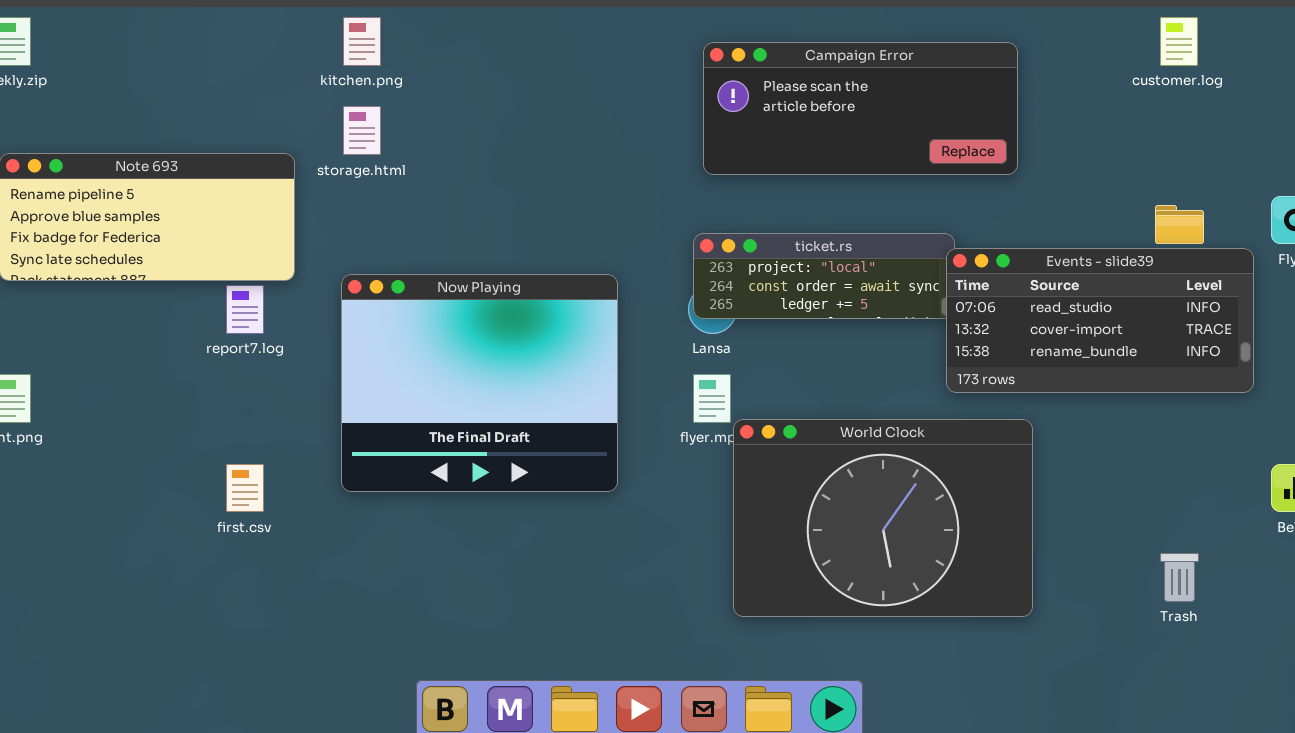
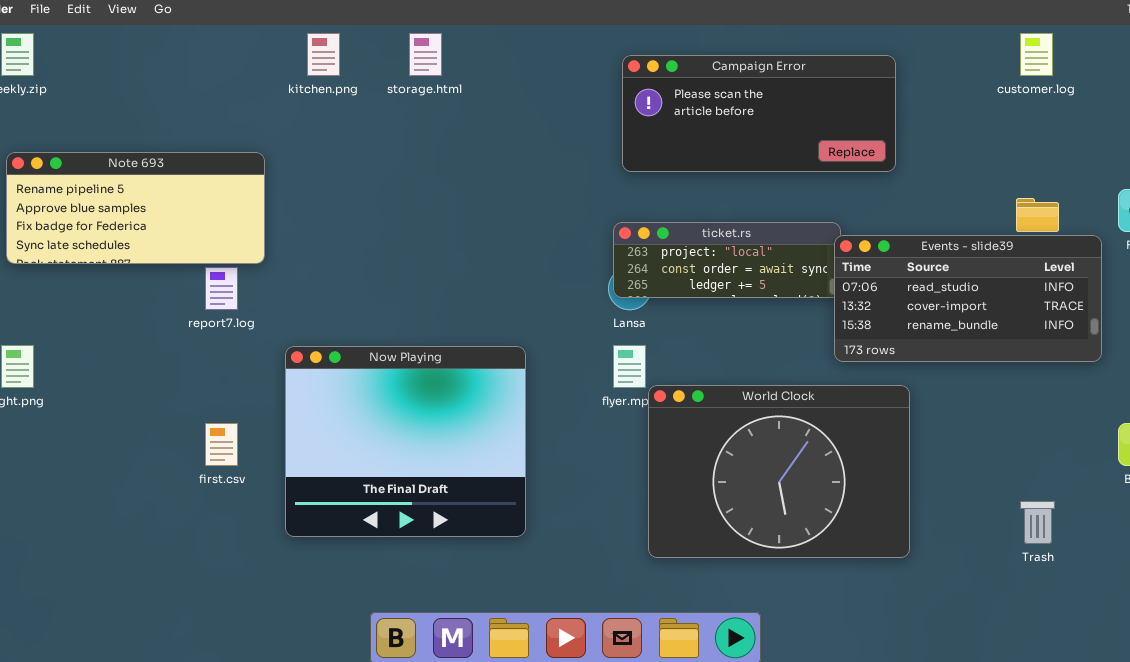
storage.html: [343,106,381,155] -> [409,33,442,76], moved
Now Playing: [341,274,618,492] -> [285,346,526,537], moved

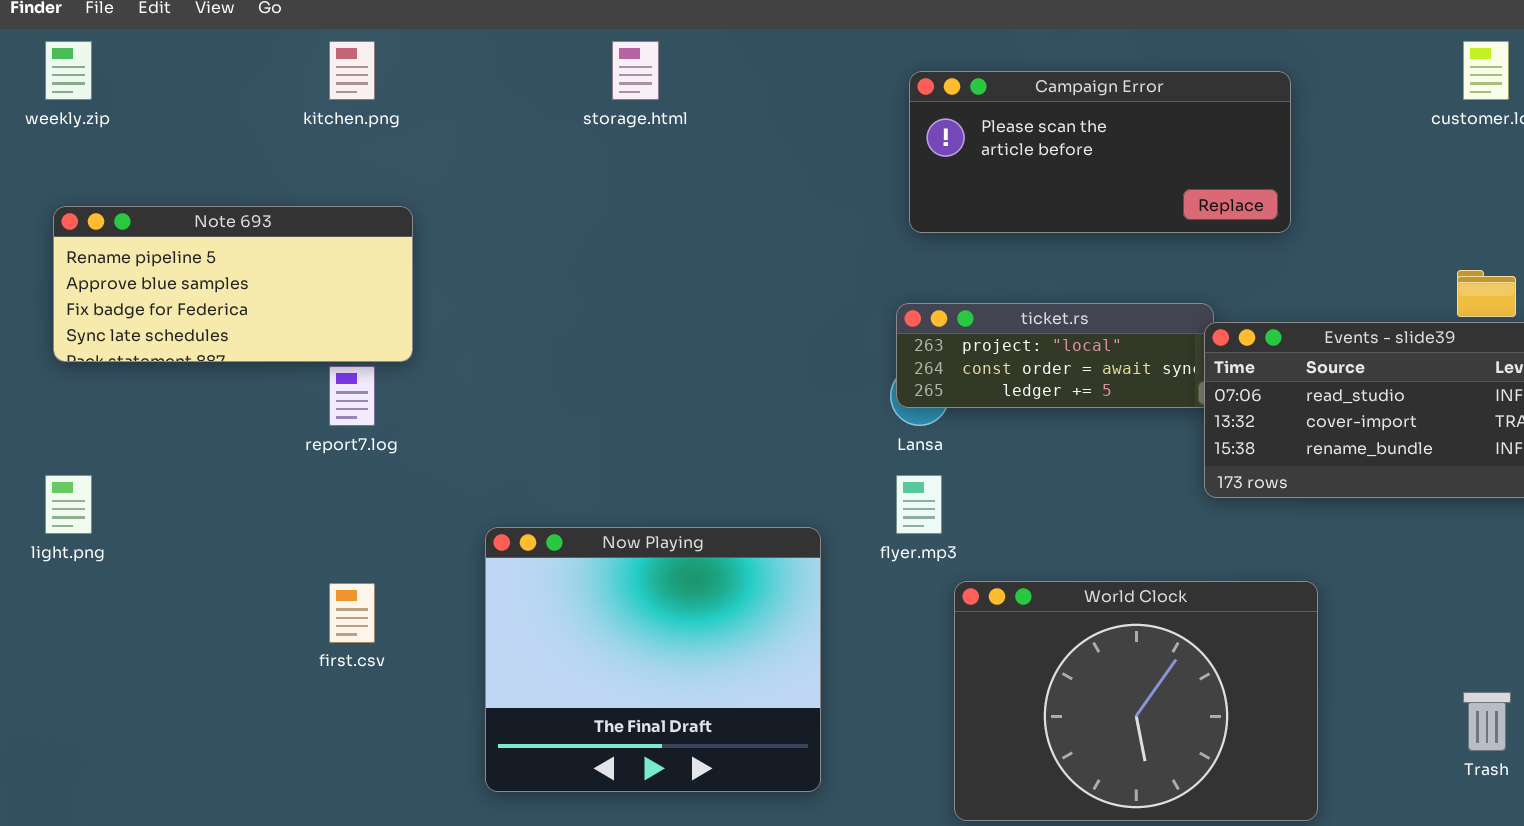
kitchen.png: [307,33,340,76] -> [329,41,375,100], moved
Now Playing: [285,346,526,537] -> [485,527,821,792], moved
World Clock: [648,385,910,558] -> [954,581,1318,821], moved

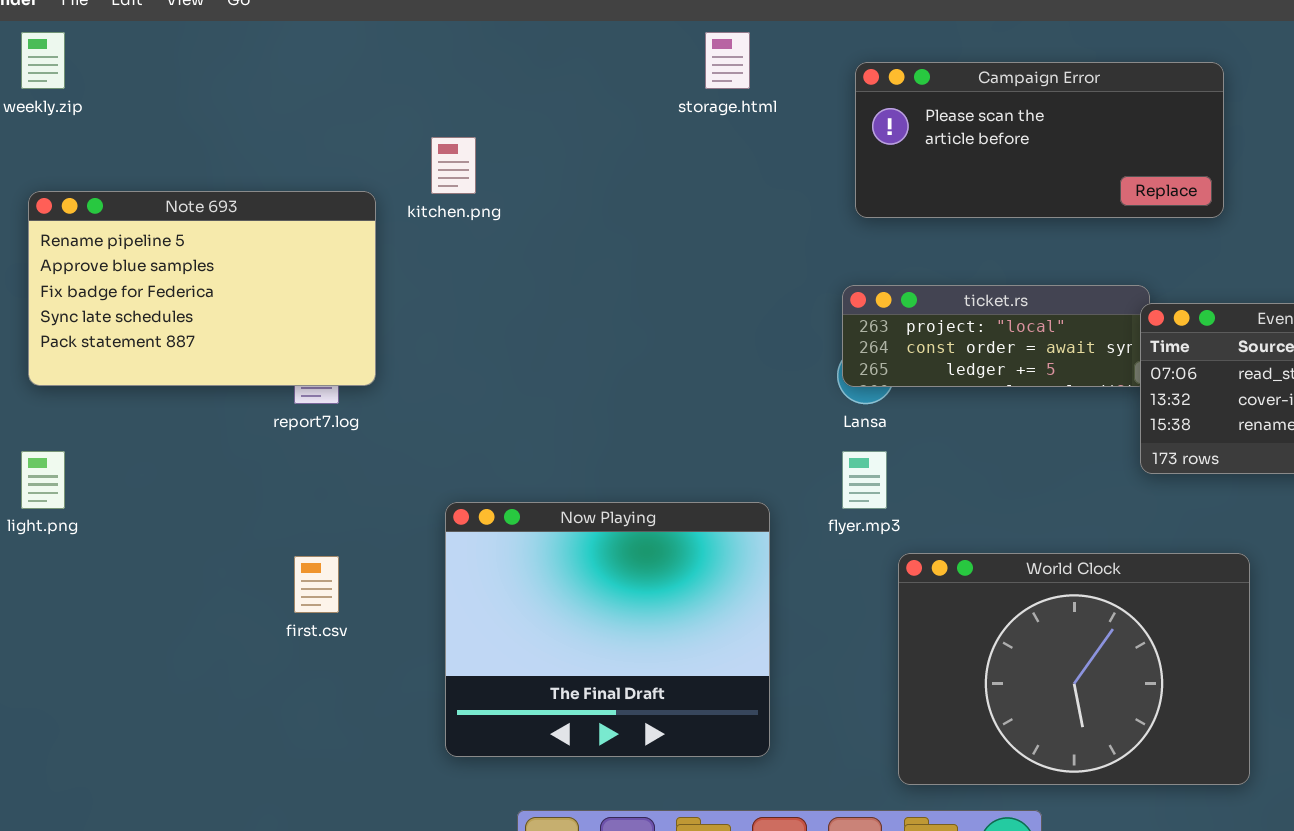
kitchen.png: [329,41,375,100] -> [431,137,476,194], moved
storage.html: [612,41,659,100] -> [705,32,750,89], moved
Note 693: [53,206,413,362] -> [28,191,376,386], resized

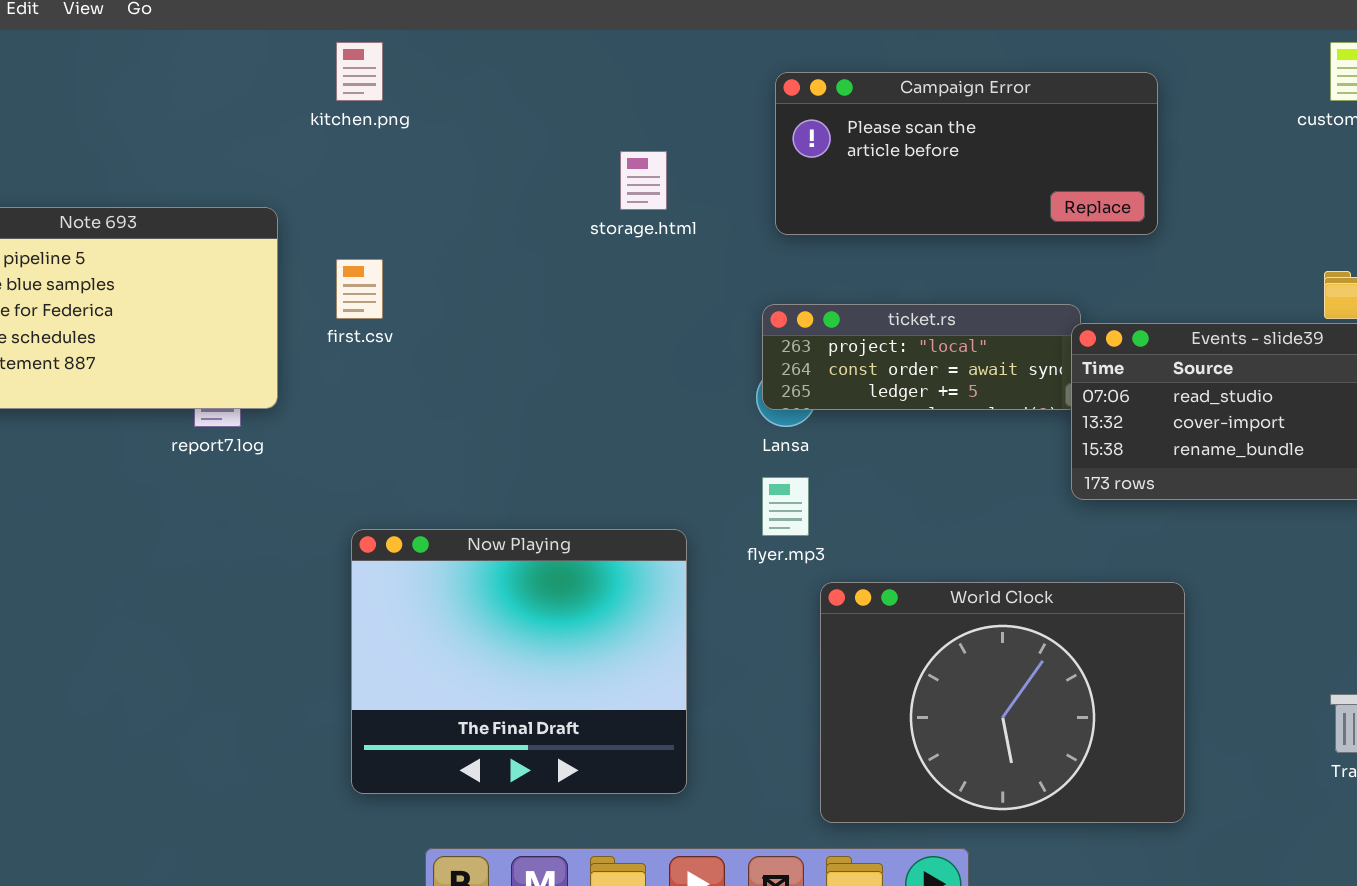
storage.html: [705,32,750,89] -> [620,151,667,210], moved
kitchen.png: [431,137,476,194] -> [336,42,383,101], moved
first.csv: [294,556,339,613] -> [336,259,383,319], moved

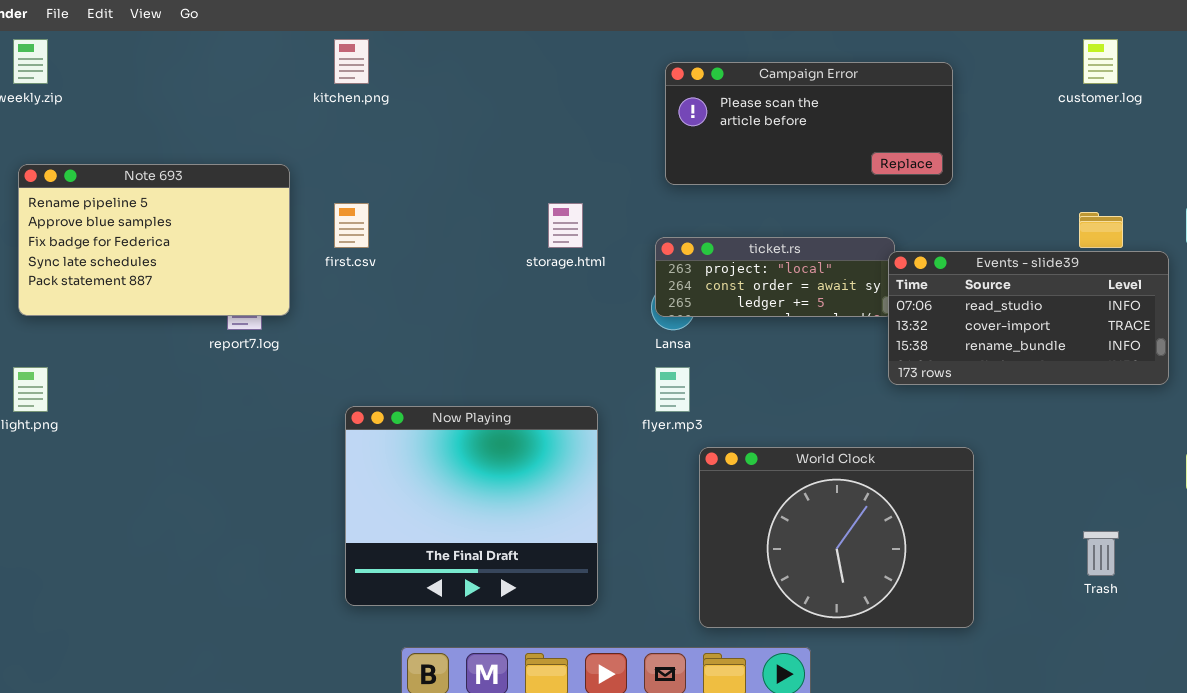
storage.html: [620,151,667,210] -> [548,203,583,248], moved

